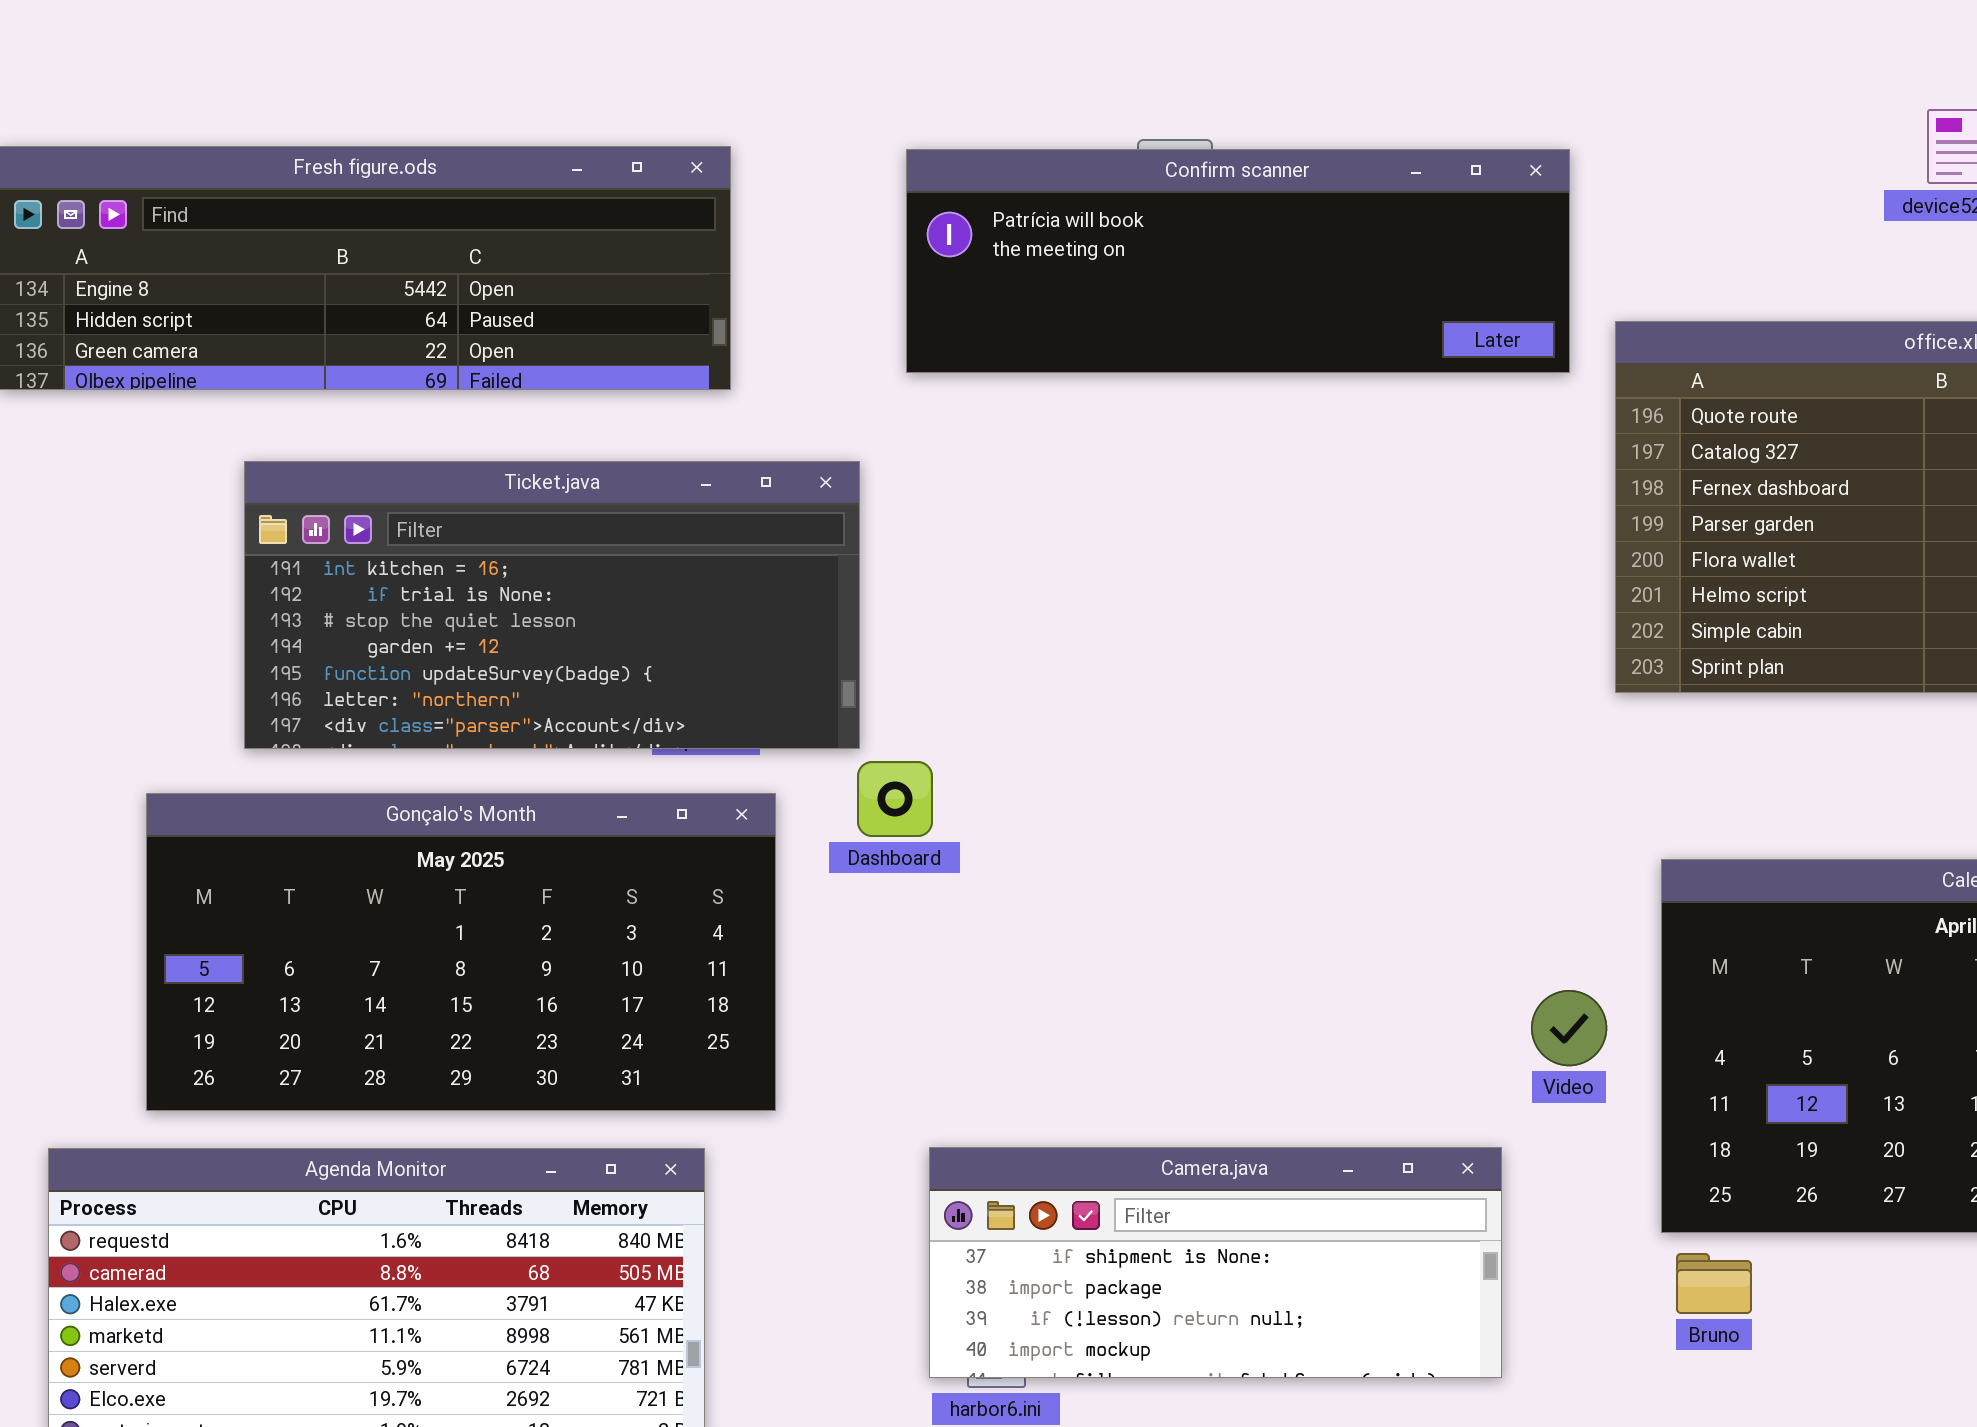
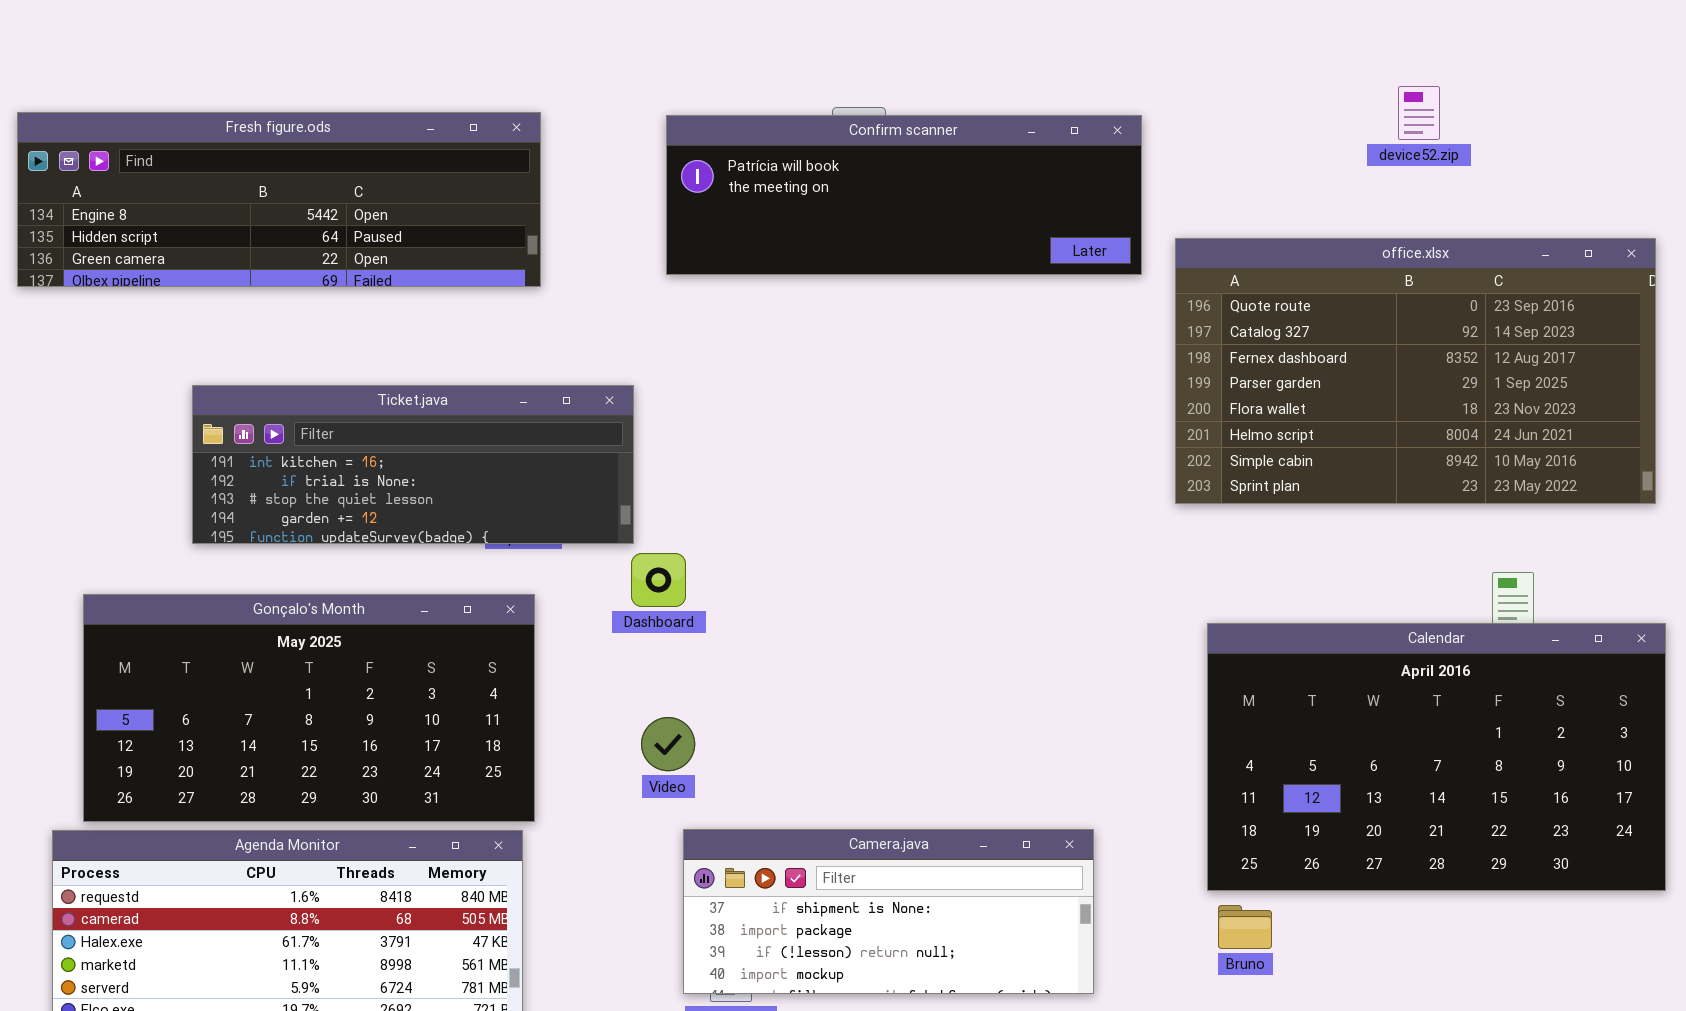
Ticket.java: [244,461,860,749] -> [192,385,634,544], resized
Gonçalo's Month: [146,793,776,1111] -> [83,594,535,822], moved
Video: [1531,990,1607,1066] -> [641,717,695,771], moved

